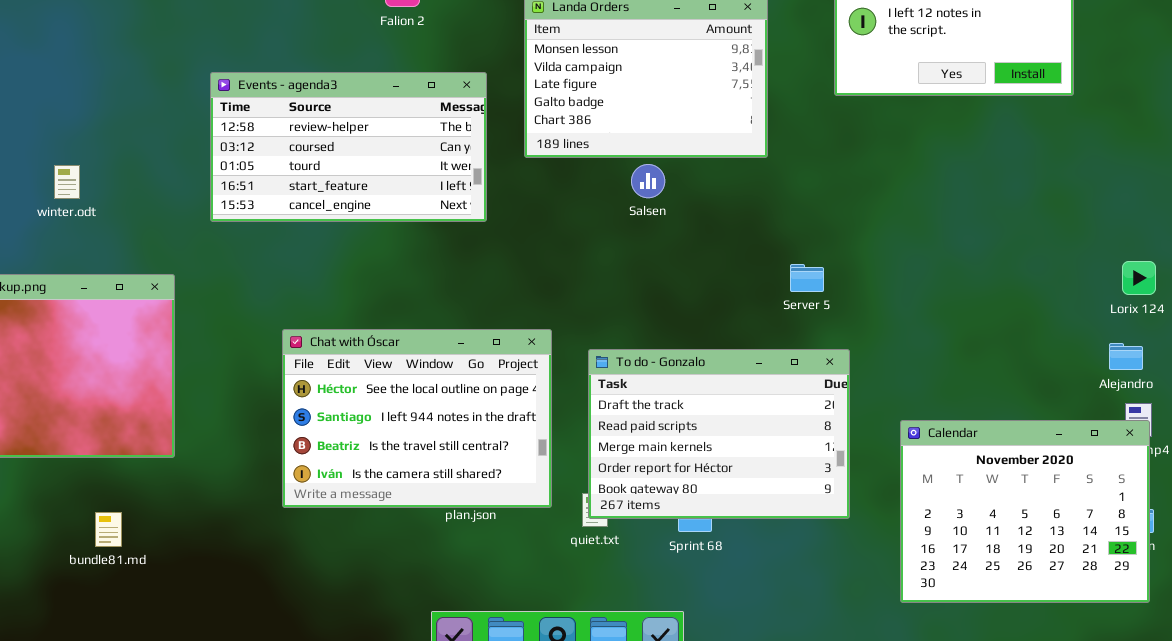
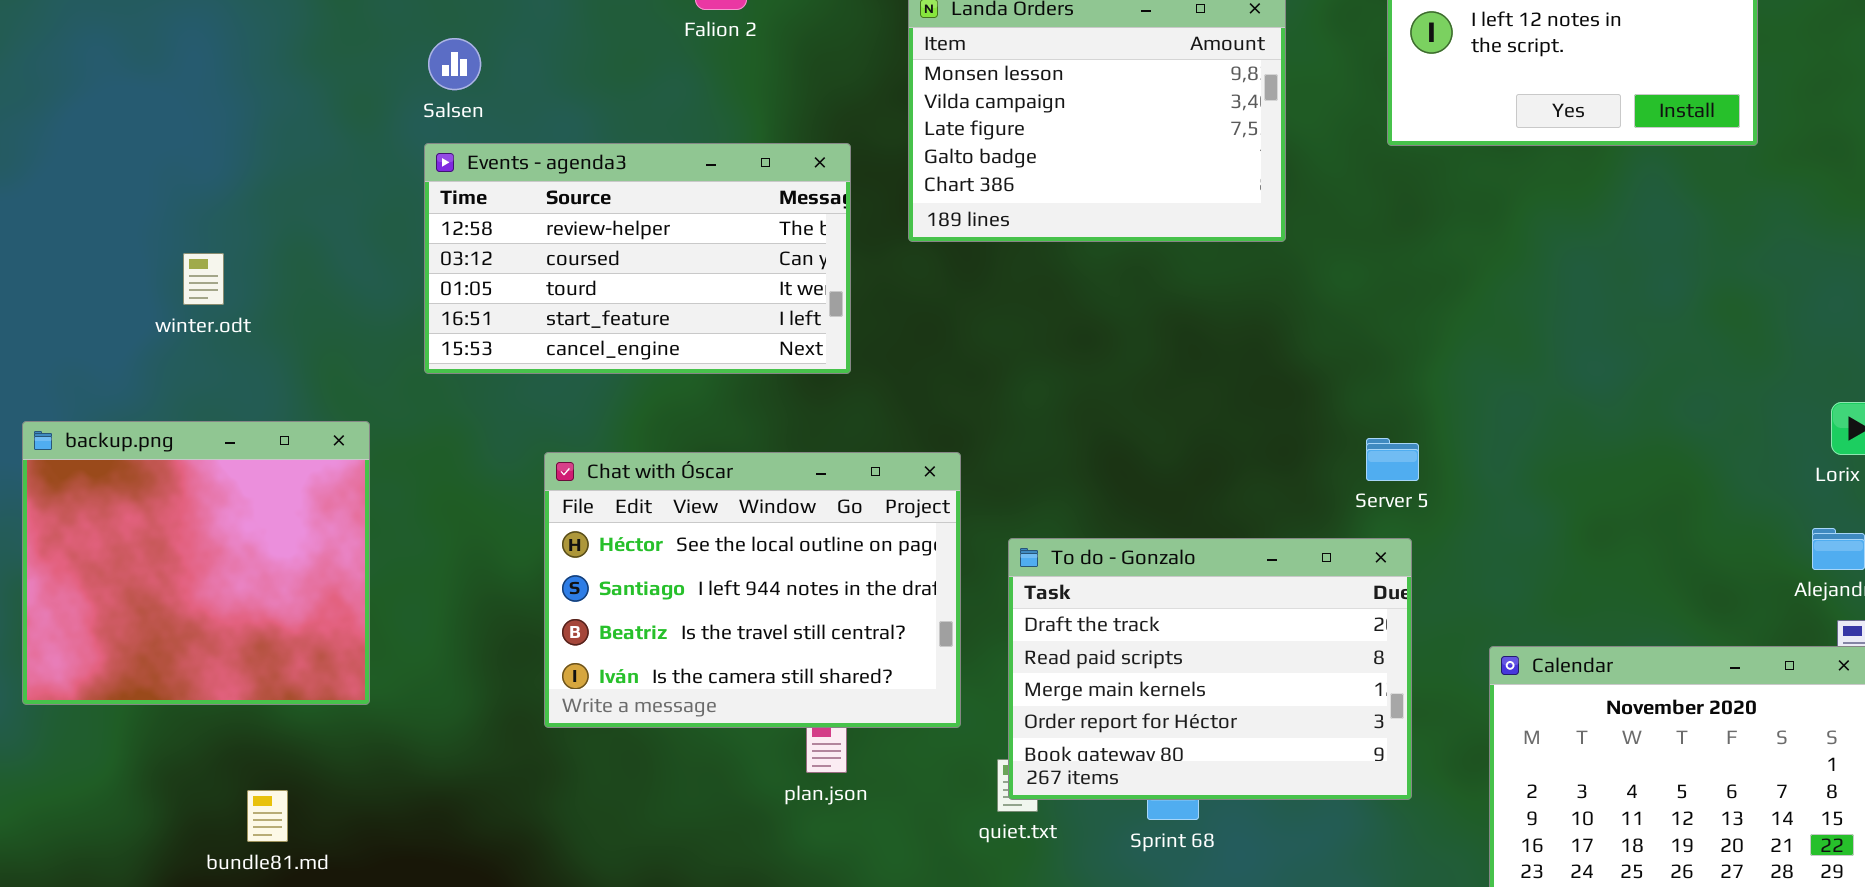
Events - agenda3: [210,72,487,222] -> [424,143,851,374], moved
Salsen: [631,164,665,198] -> [428,38,481,90], moved
Server 5: [790,264,824,292] -> [1366,438,1419,481], moved
Chat with Óscar: [282,329,552,508] -> [544,452,961,728], moved

